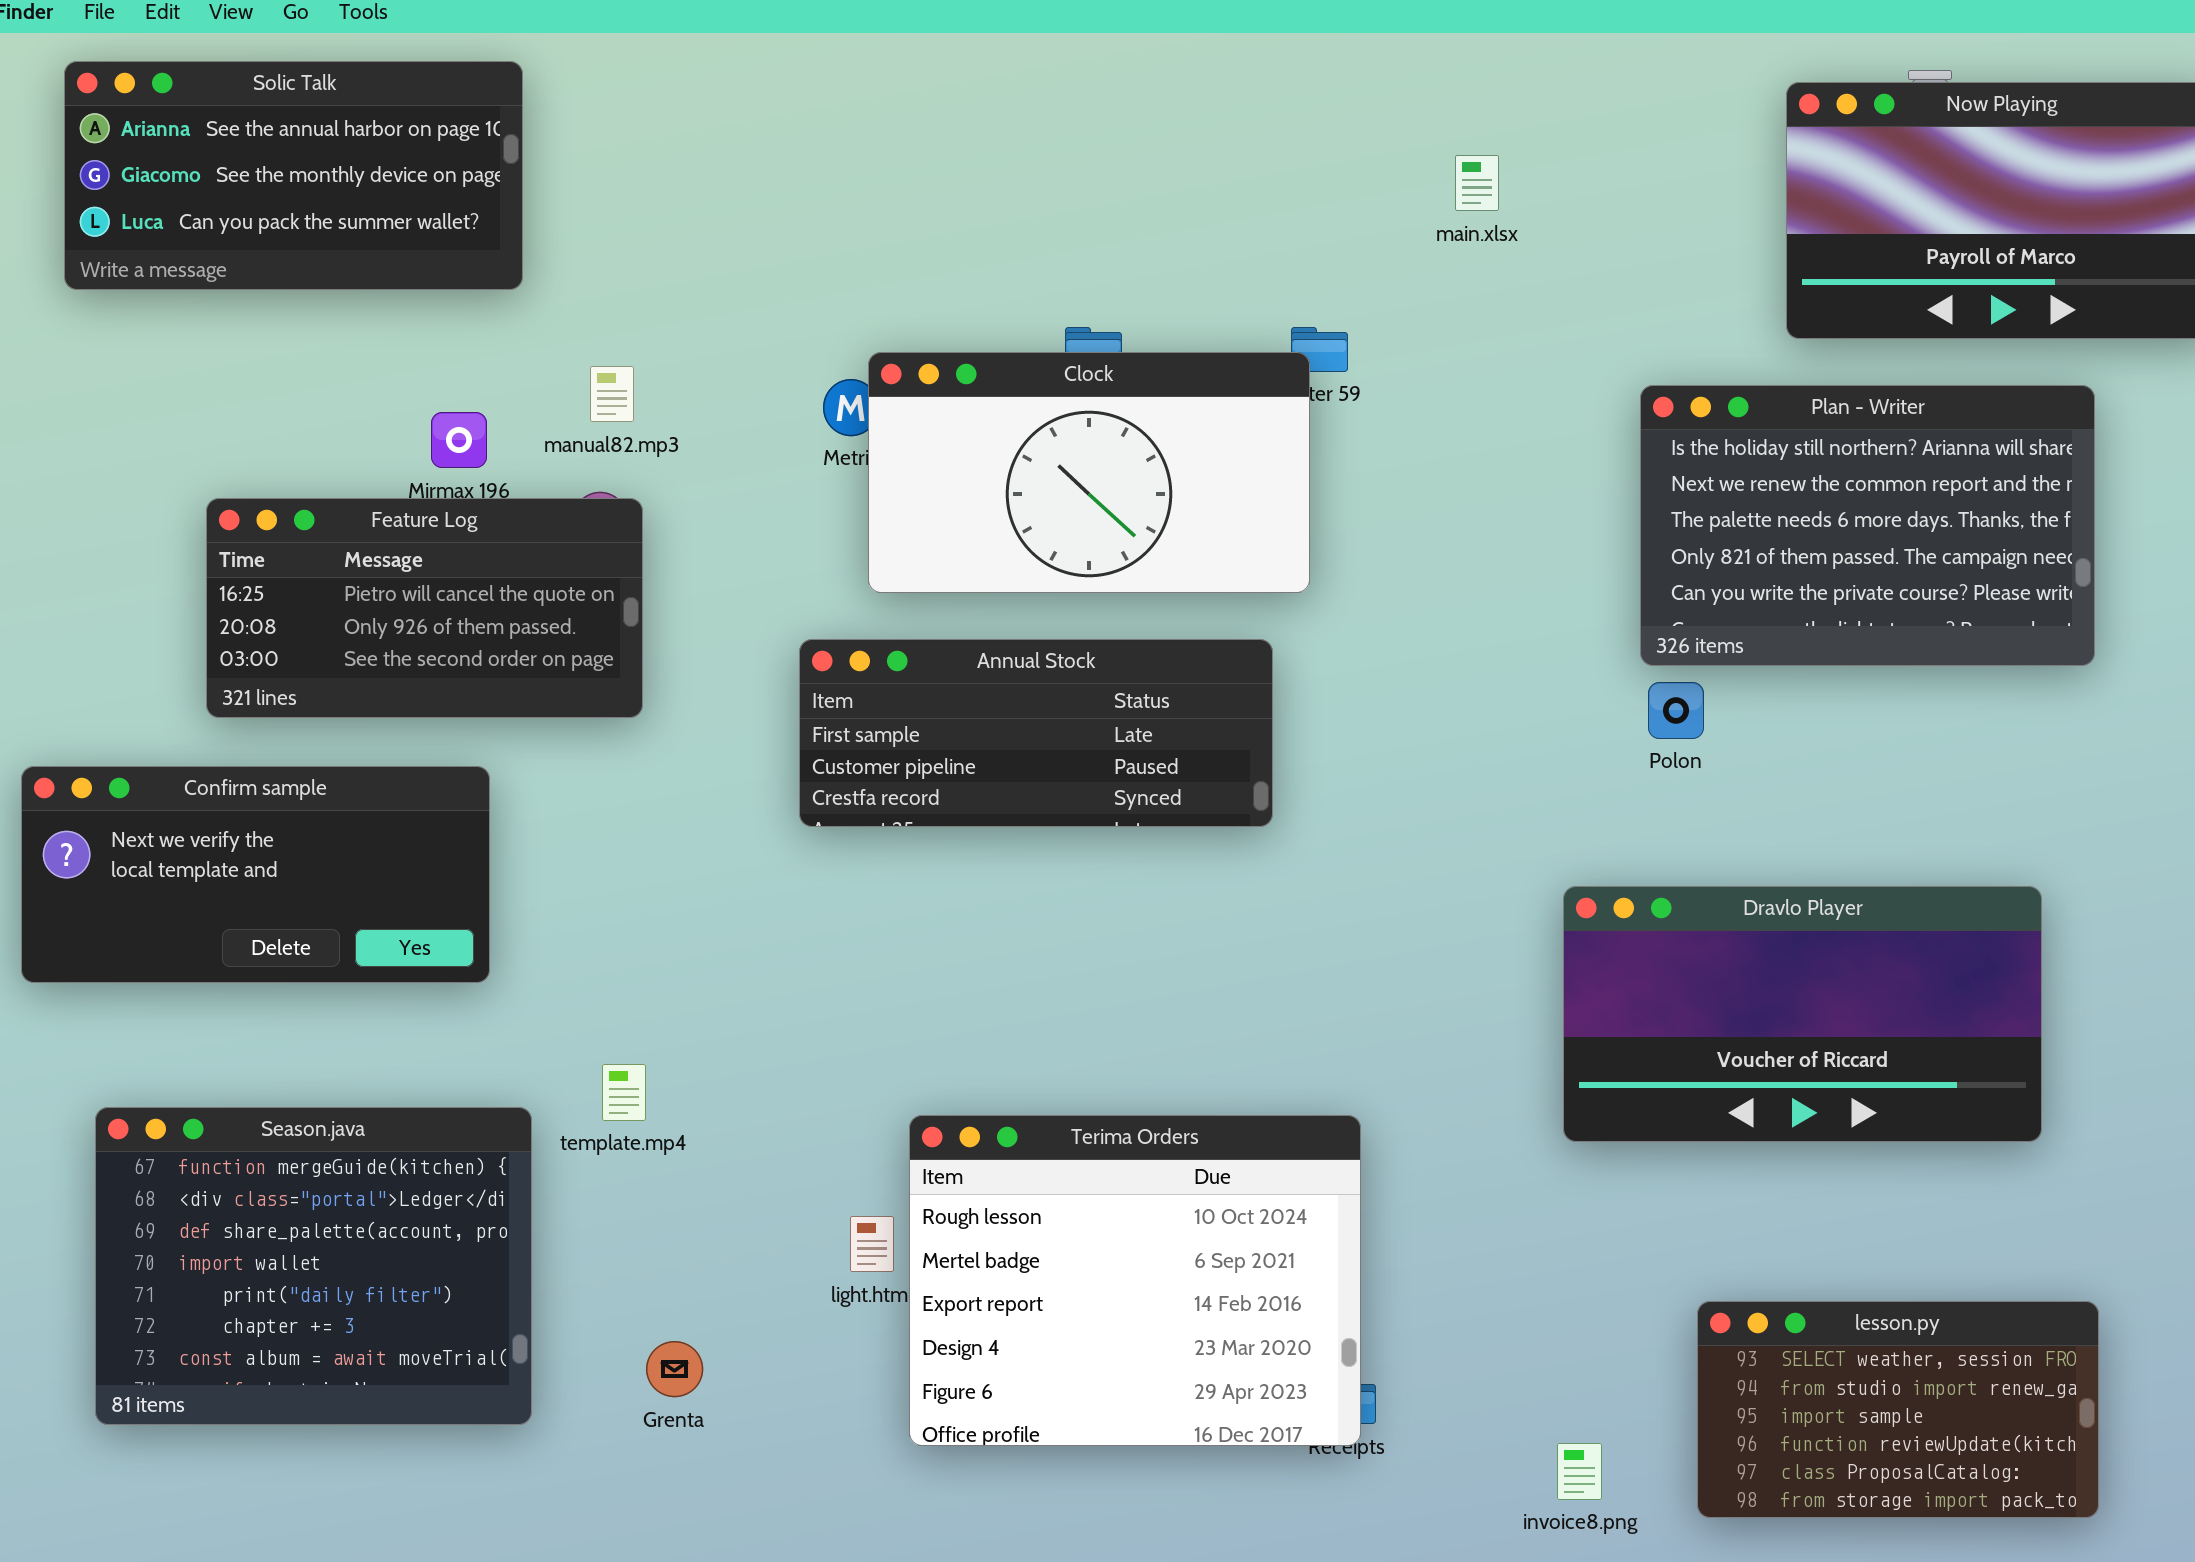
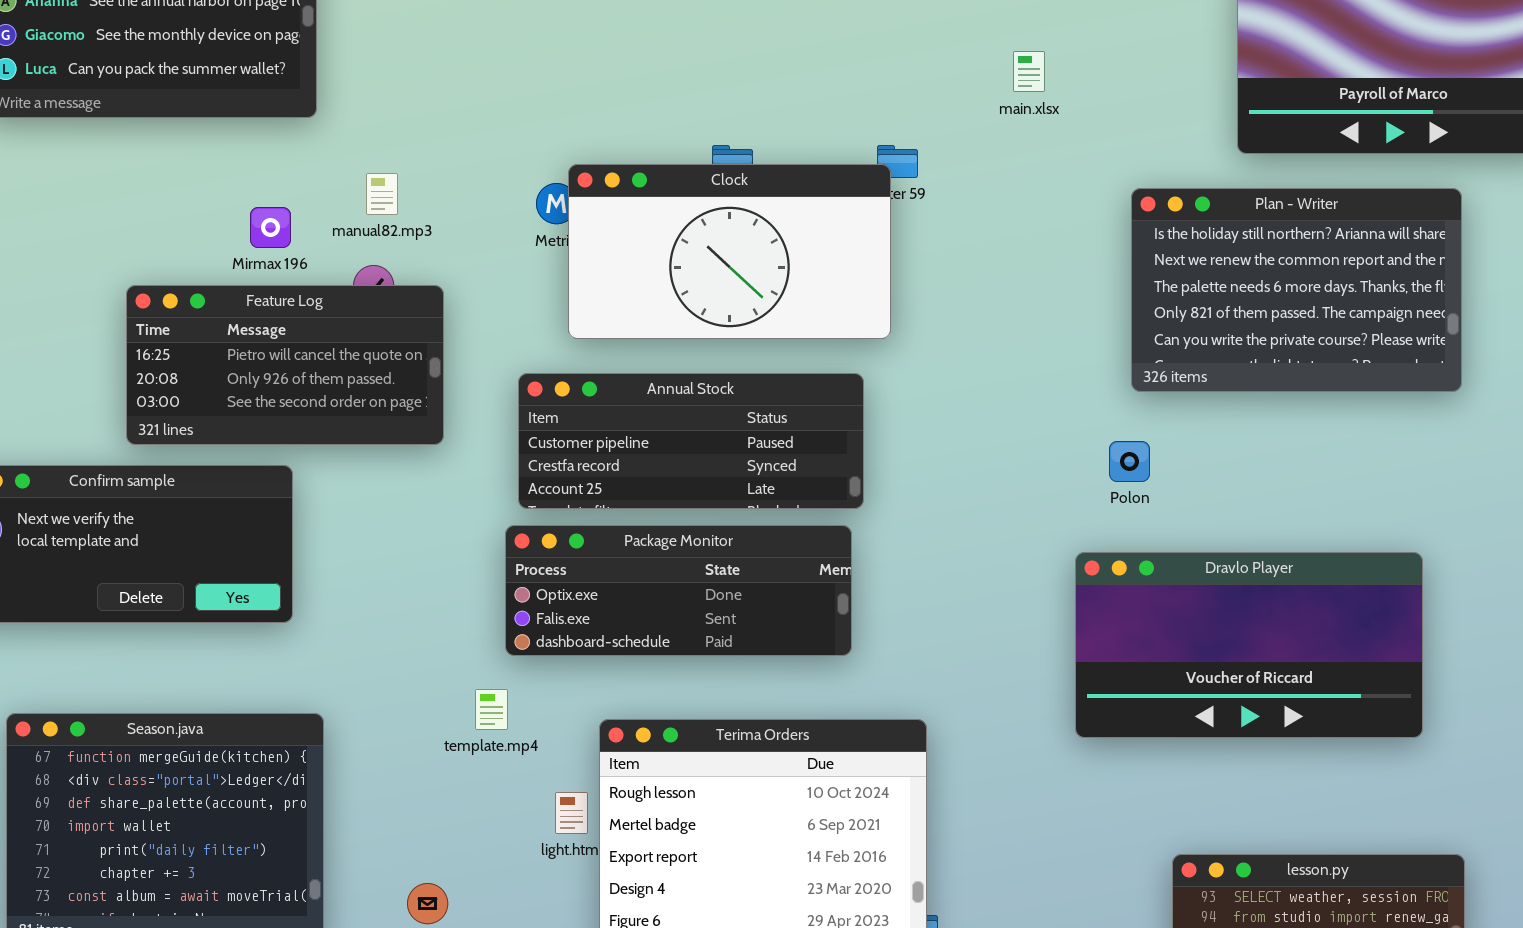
main.xlsx: [1455,155,1499,211] -> [1013,51,1045,92], moved
Feature Log: [206,498,643,718] -> [126,285,444,445], moved
Annual Stock: [799,639,1273,827] -> [518,373,864,509], scrolled down 1 row
Polon: [1648,682,1704,739] -> [1109,441,1150,482], moved
Package Monitor: none -> [505,525,852,656], opened
template.mp4: [602,1064,646,1121] -> [475,689,508,730], moved

